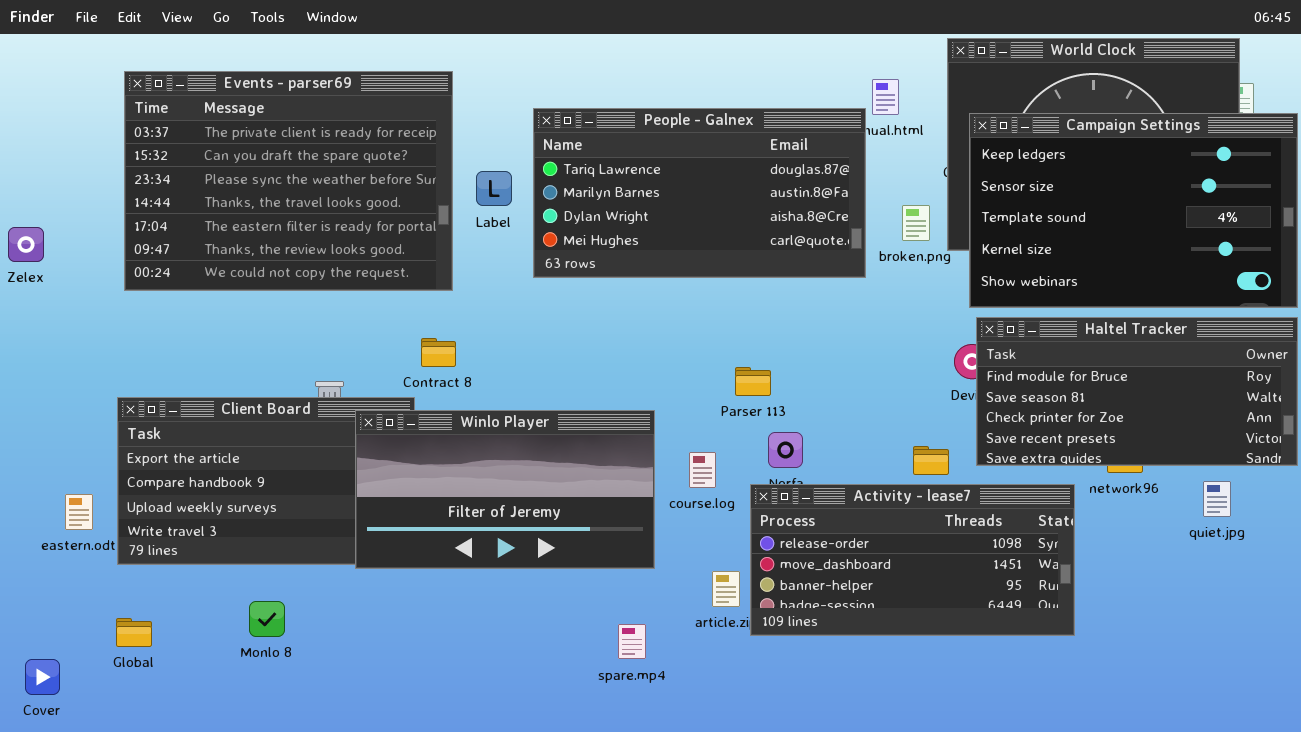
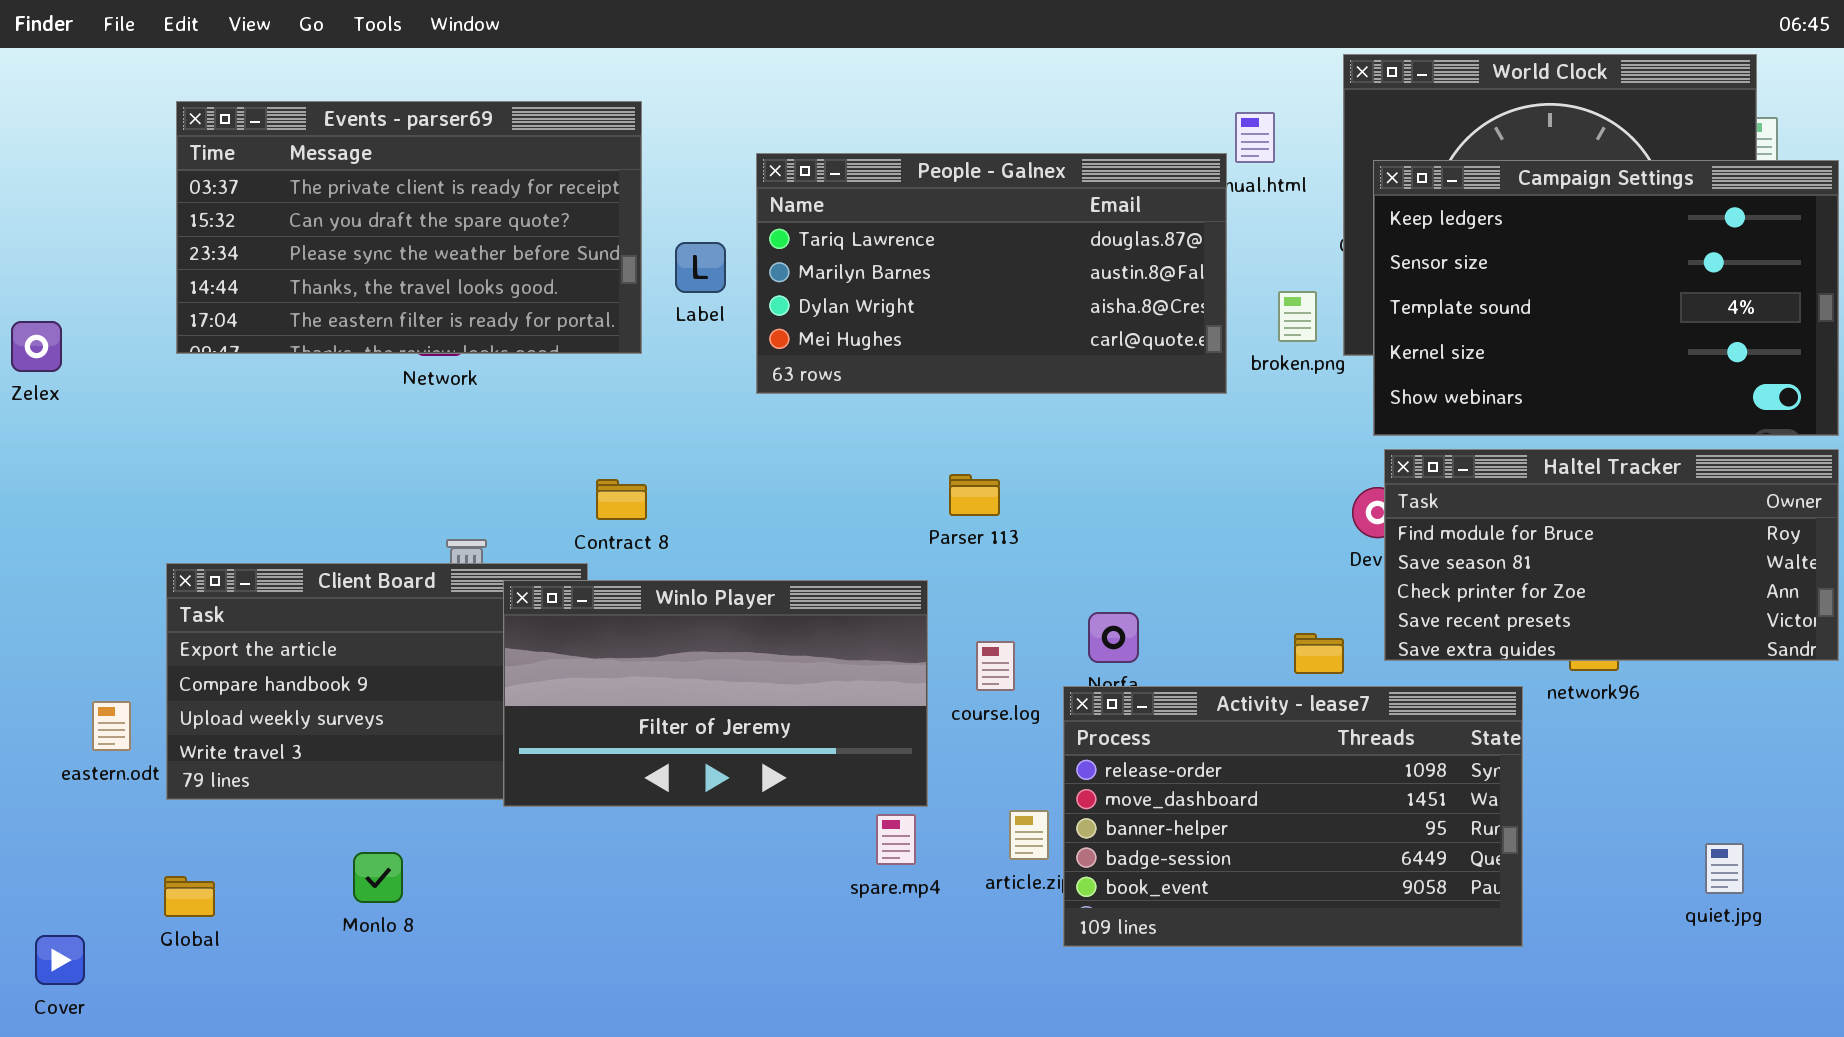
Events - parser69: [124,71,453,291] -> [176,101,642,354], resized
Parser 113: [735,367,771,396] -> [949,474,1000,516], moved
quiet.jpg: [1203,481,1231,517] -> [1705,843,1744,894], moved
Activity - lease7: [750,484,1075,636] -> [1063,686,1523,947], resized
spare.mp4: [618,624,646,659] -> [876,814,916,865], moved

